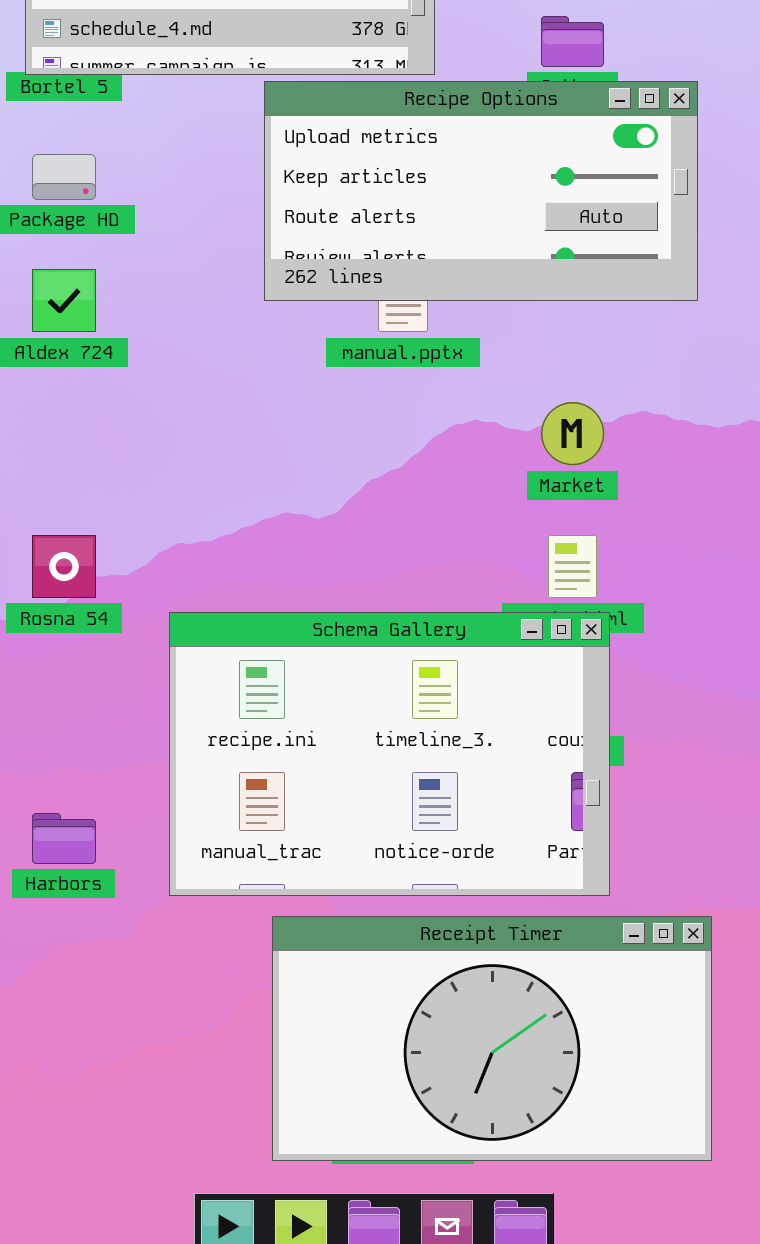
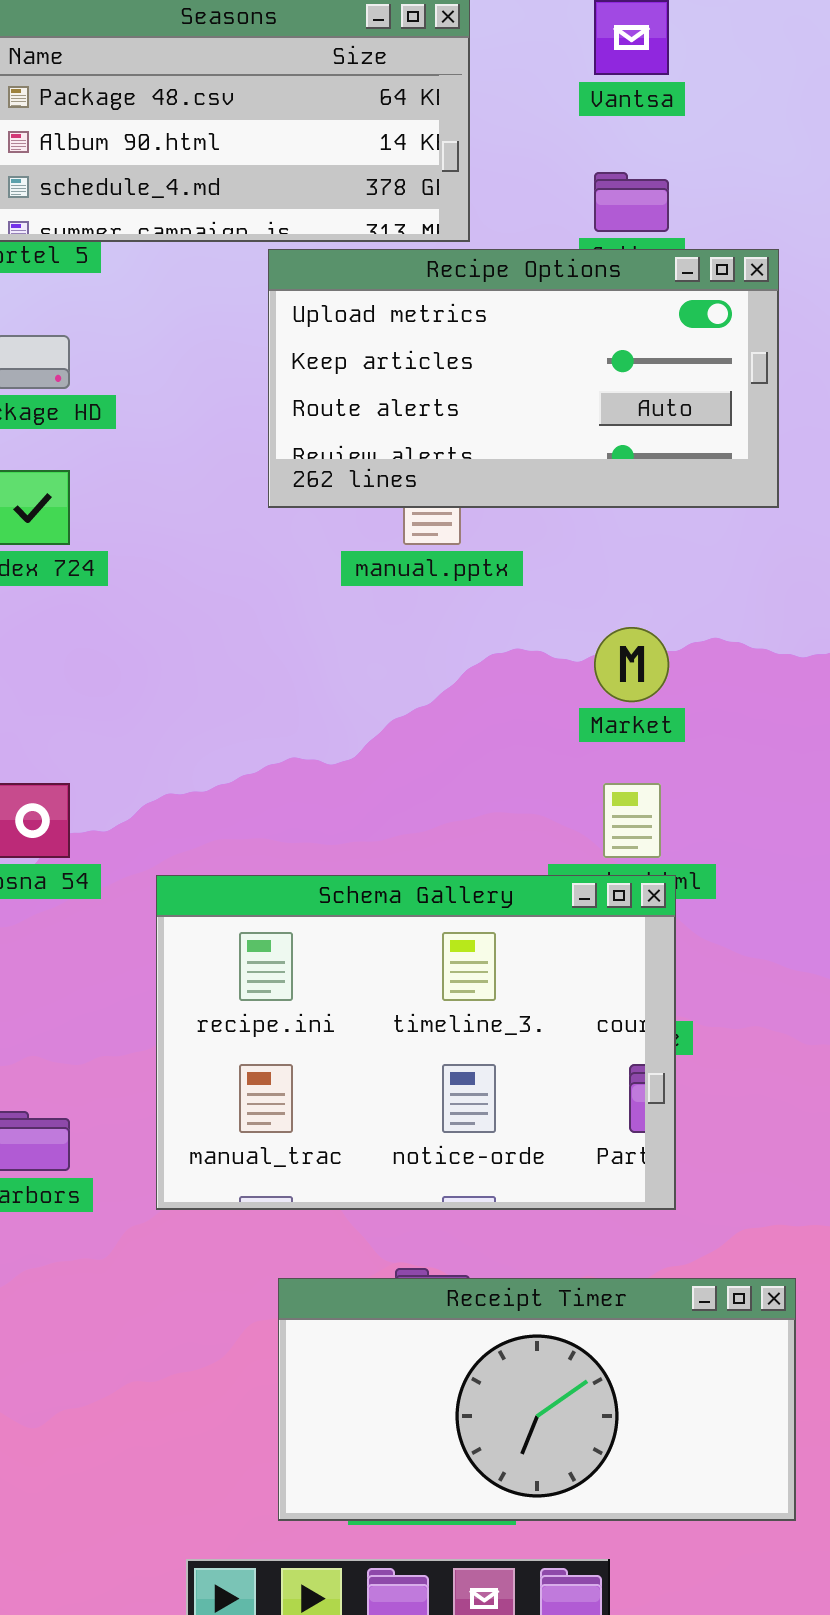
Receipt Timer: [272,916,712,1161] -> [278,1278,796,1521], resized

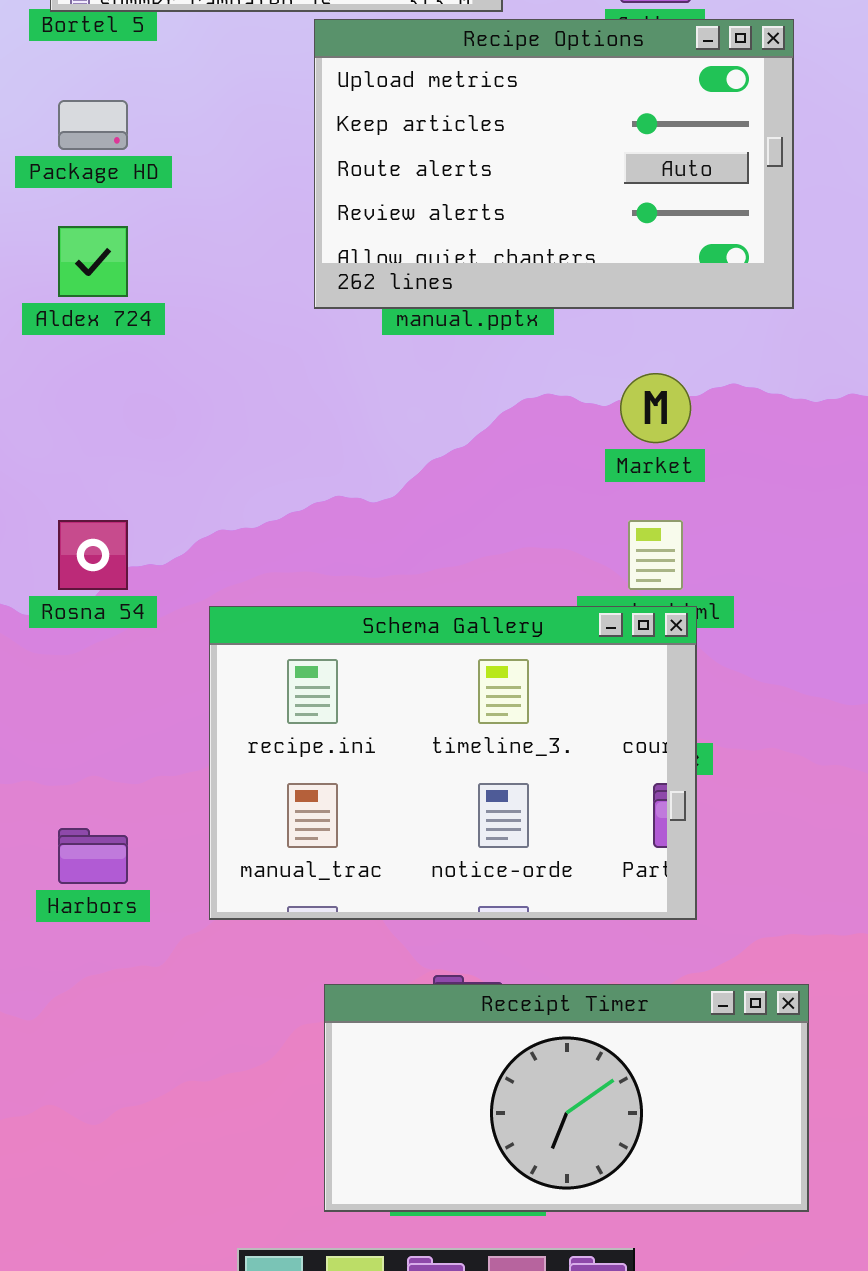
Recipe Options: [268,249,779,508] -> [314,19,794,309], resized

